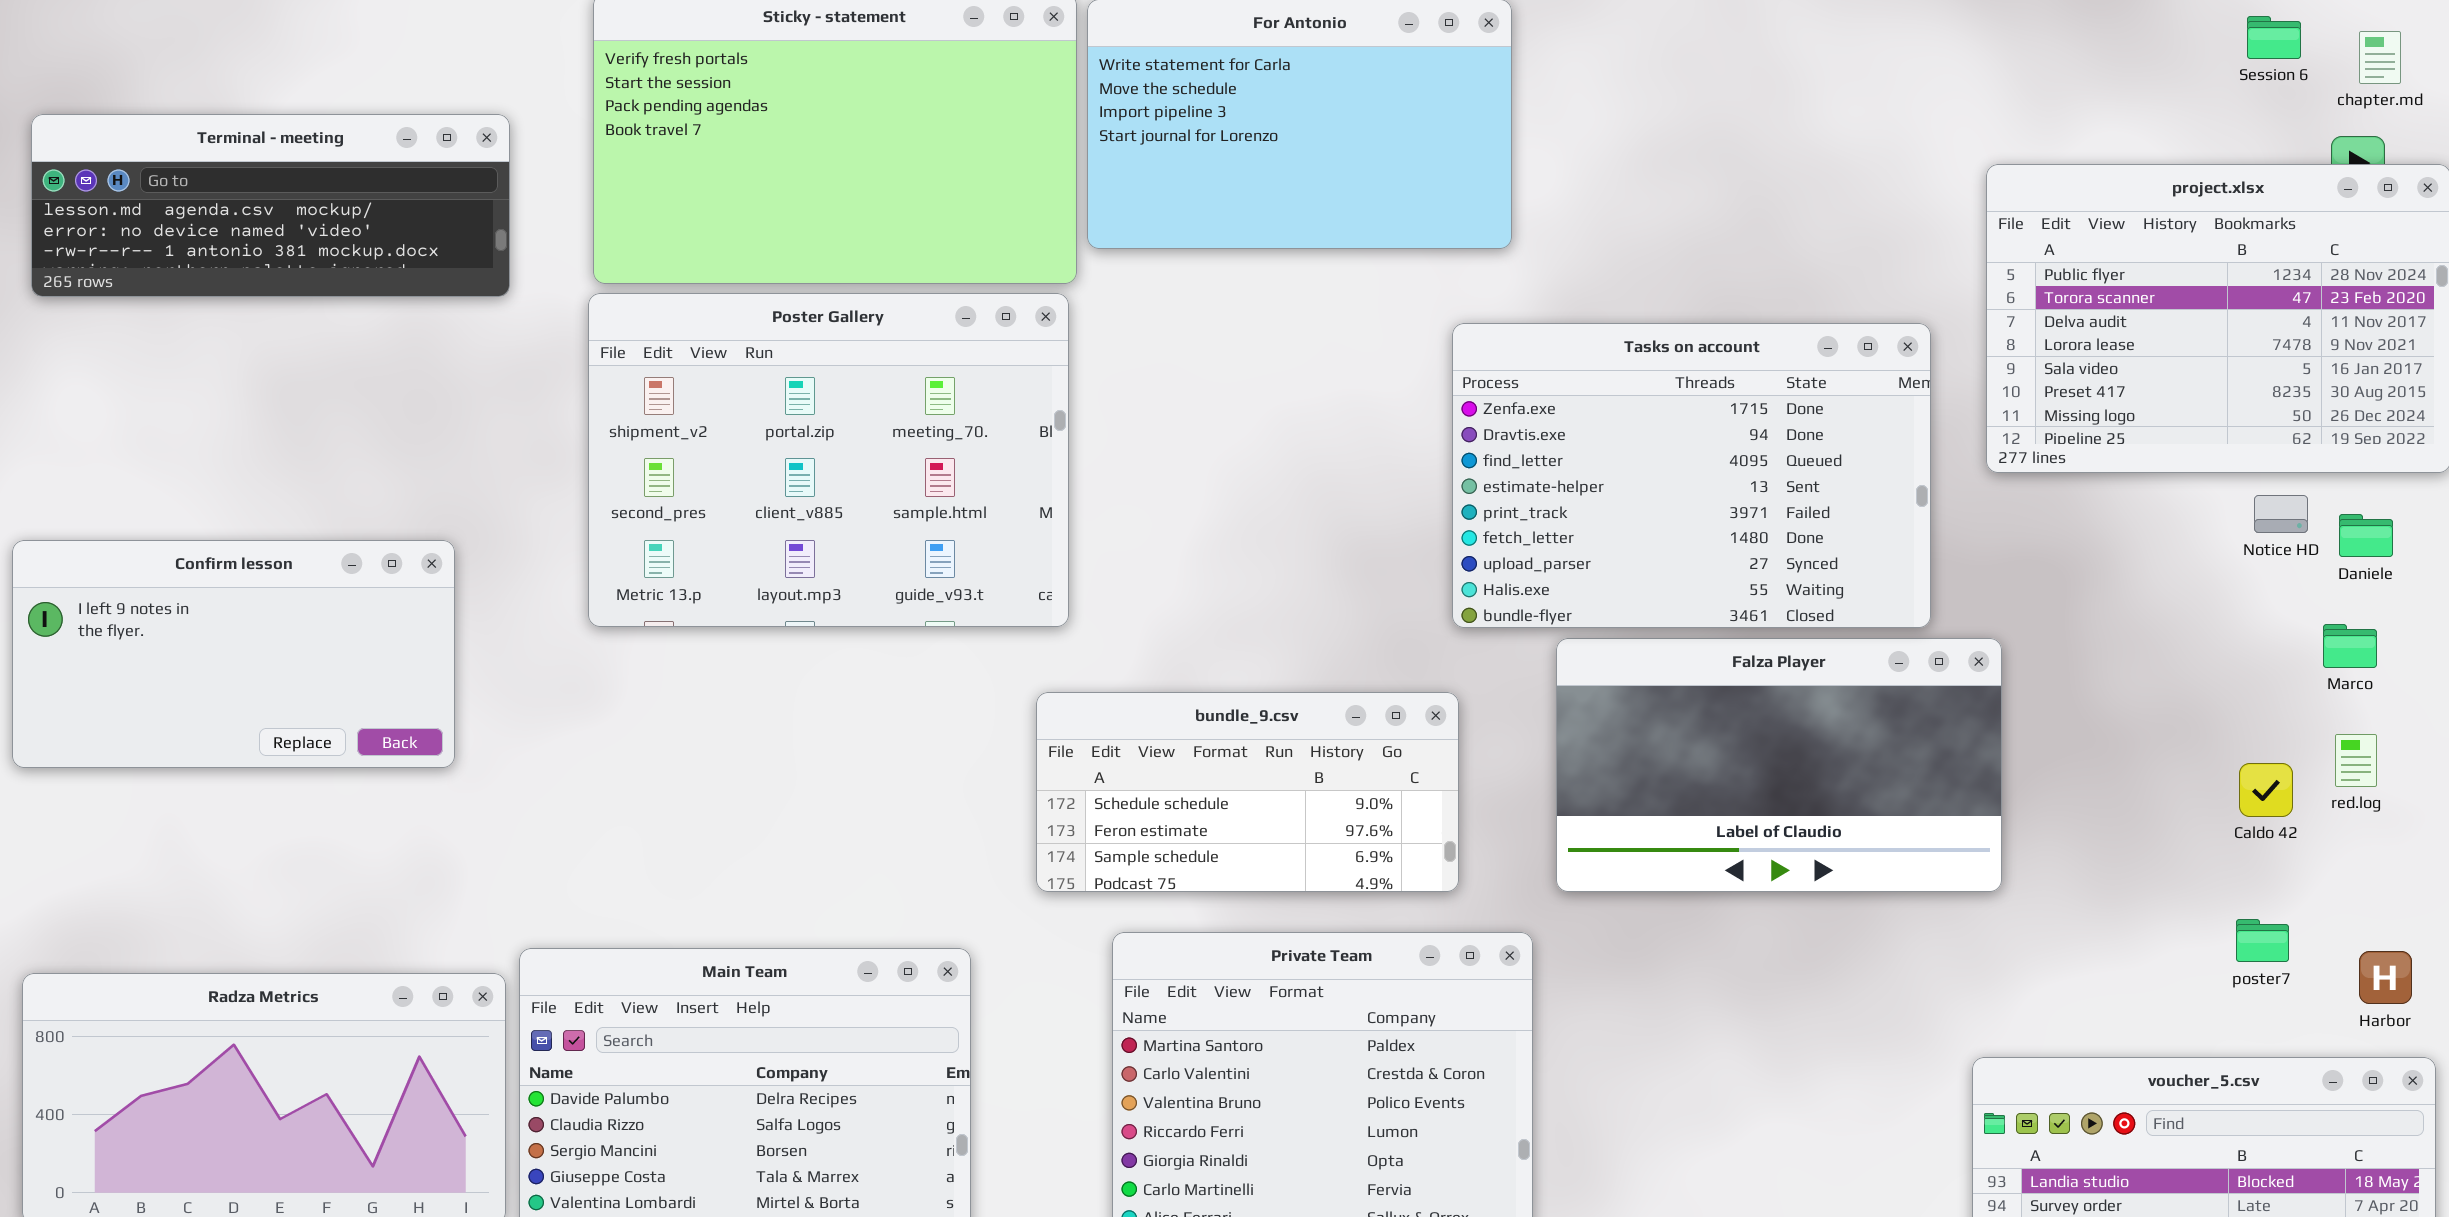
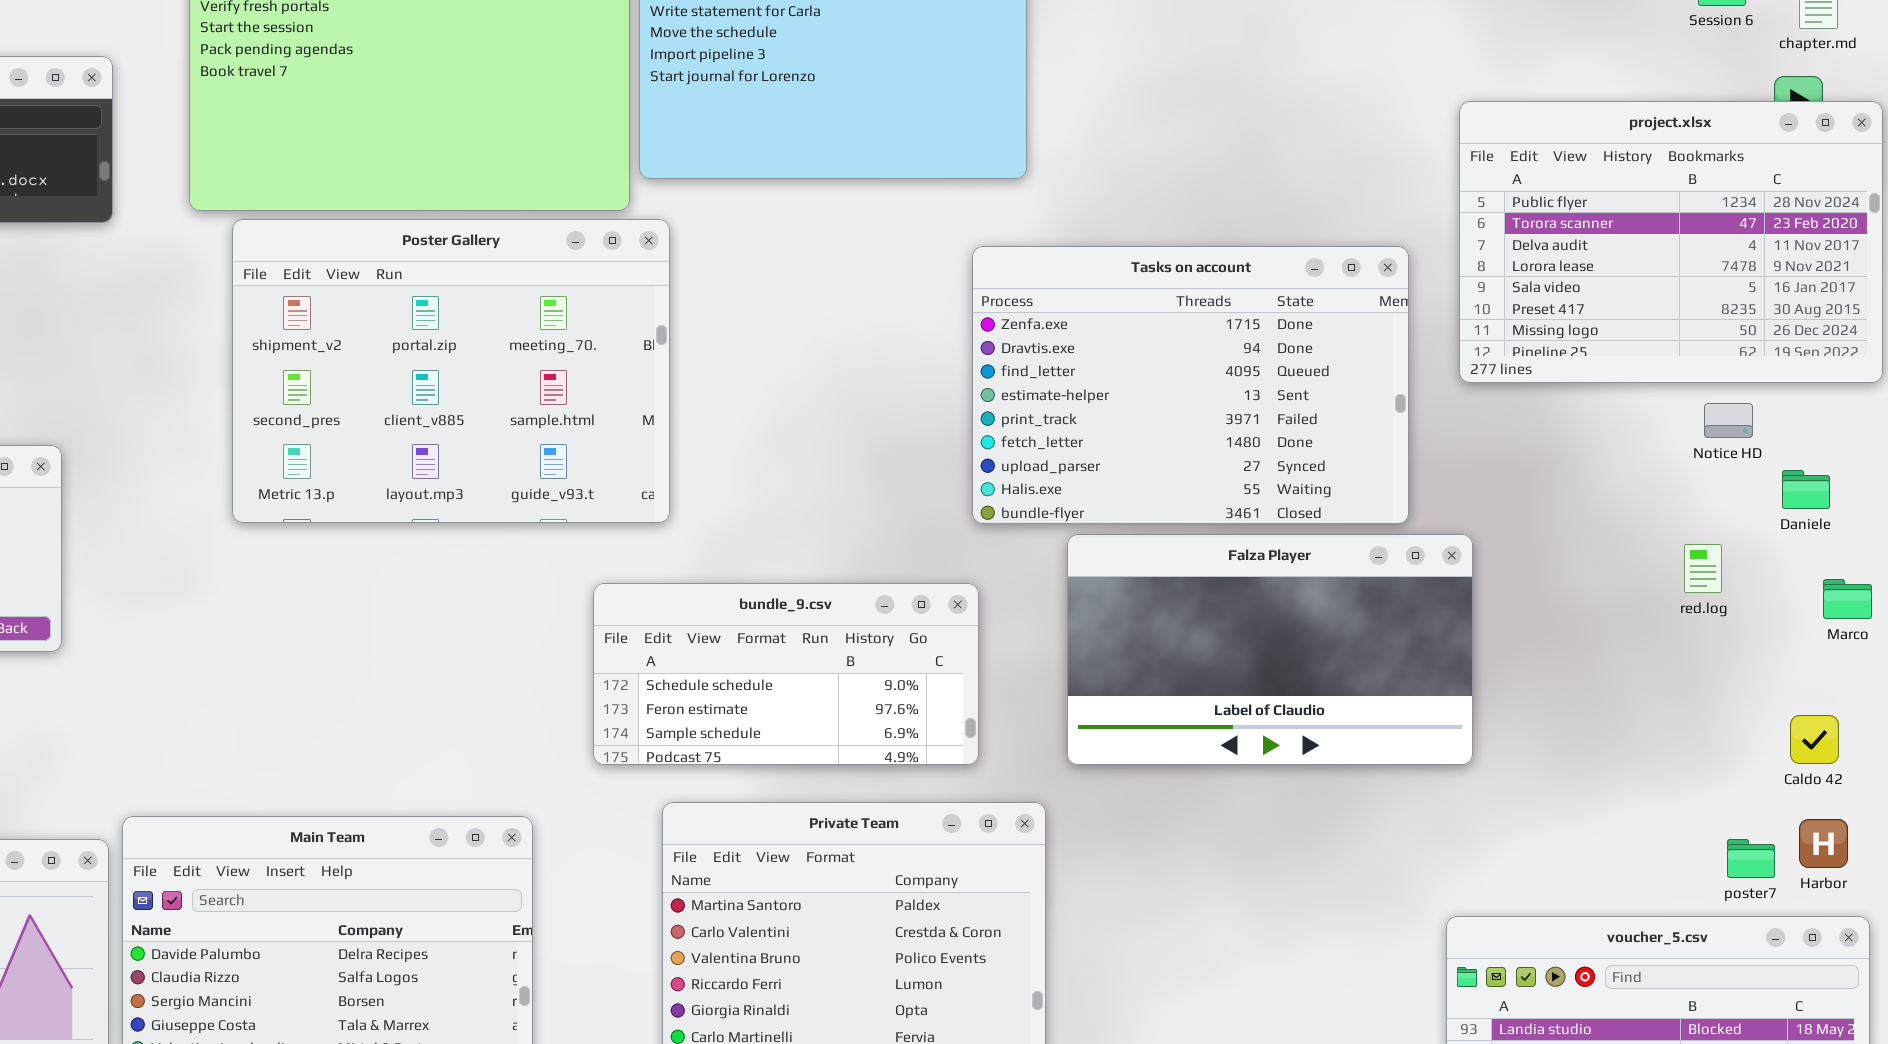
Poster Gallery: [588,293,1069,627] -> [232,219,670,523], moved
Daniele: [2339,514,2393,557] -> [1782,470,1830,509], moved
Marco: [2323,624,2377,668] -> [1823,579,1872,619], moved
red.log: [2335,734,2377,787] -> [1684,544,1722,593], moved
Caldo 42: [2239,763,2293,817] -> [1790,715,1839,764], moved
poster7: [2236,919,2289,962] -> [1727,839,1775,878], moved

